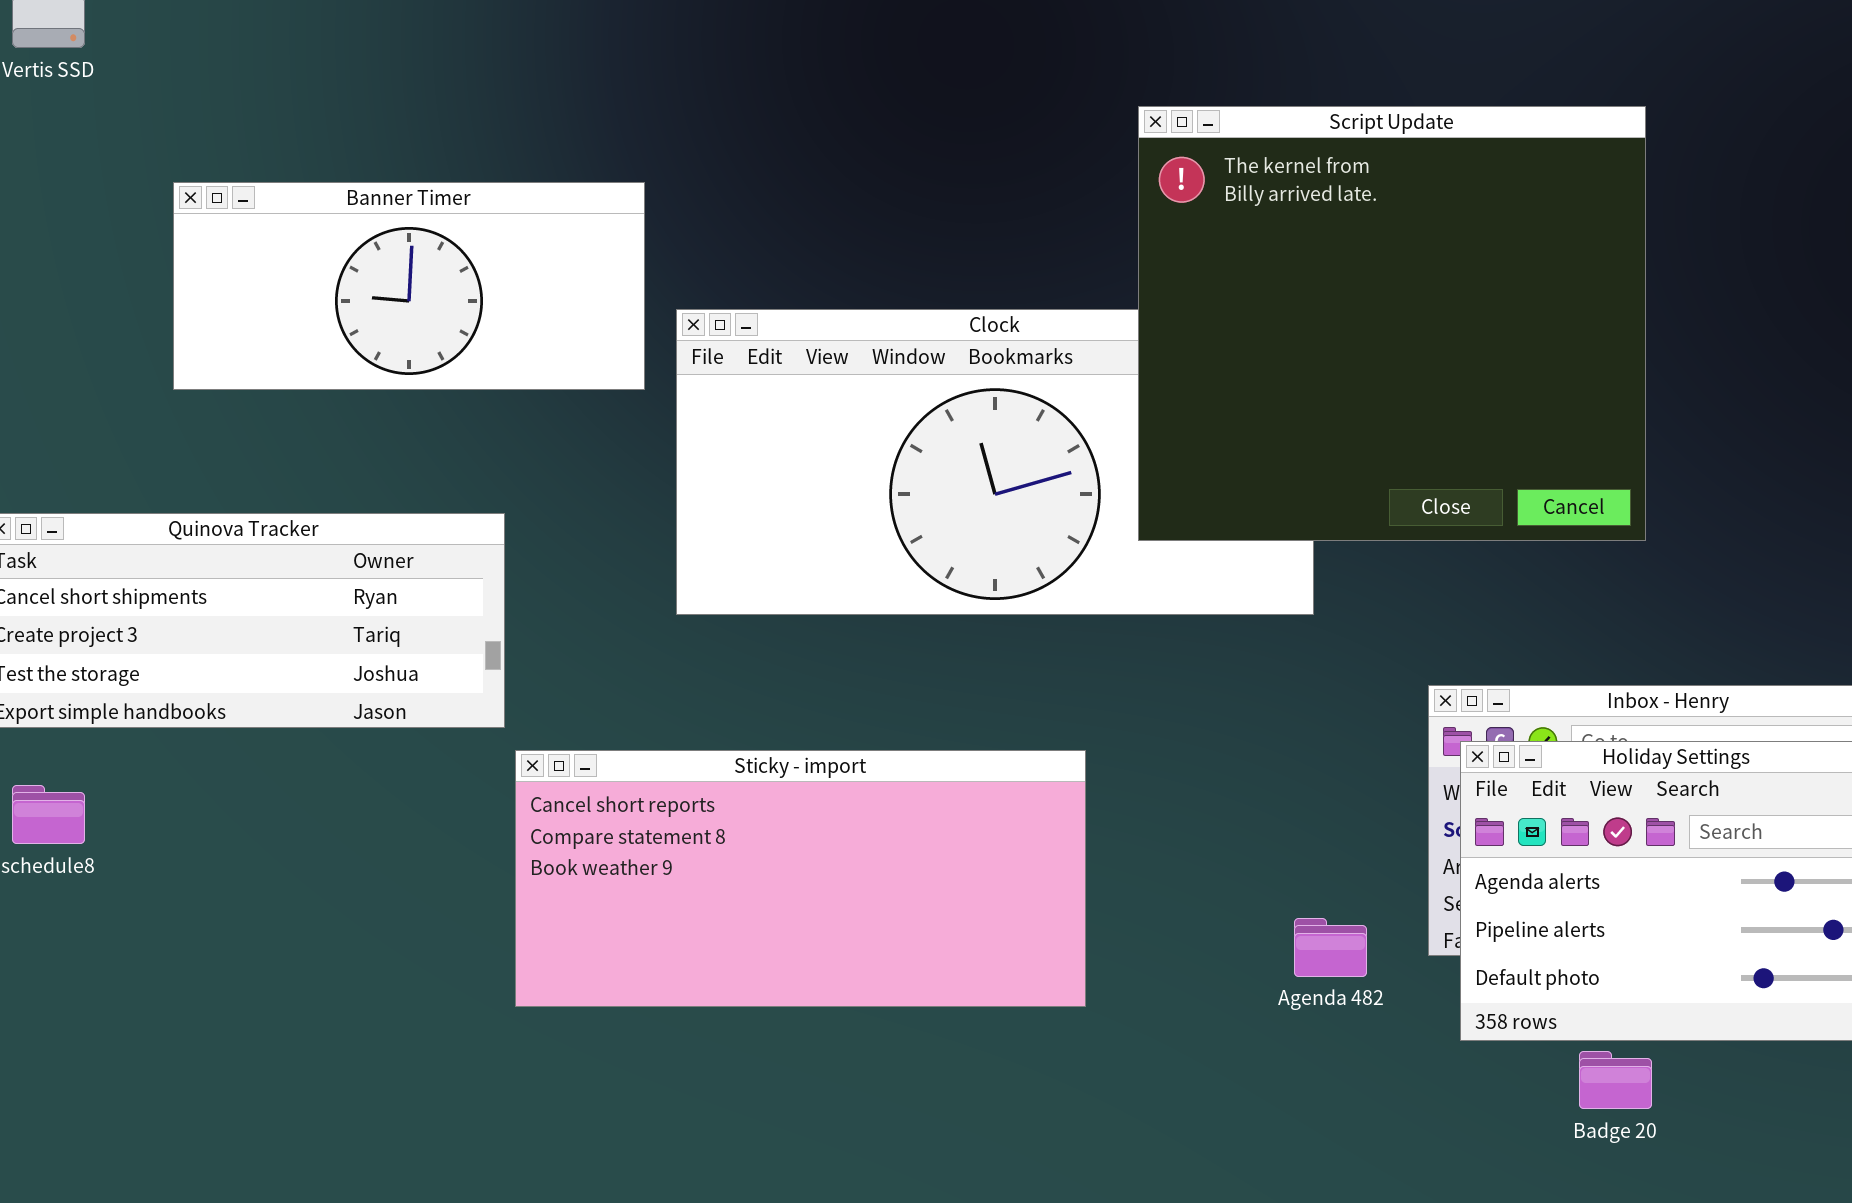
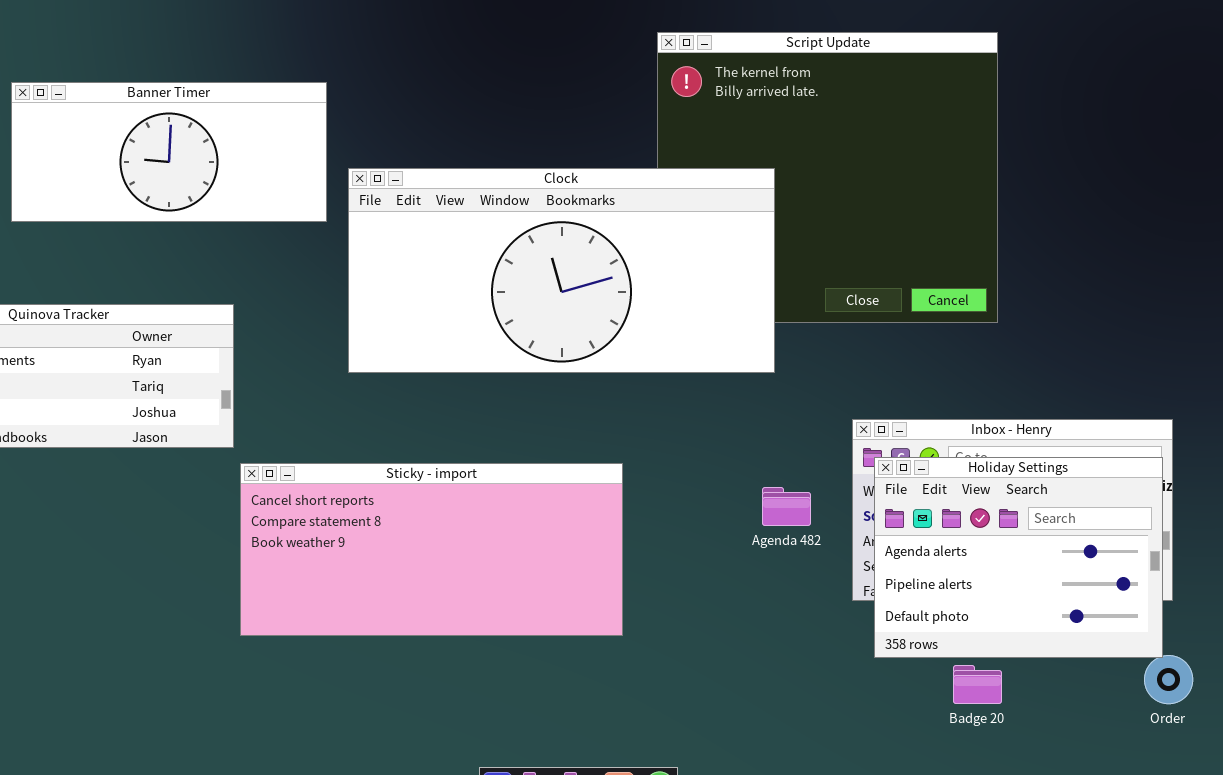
Clock: [676,309,1314,615] -> [348,168,775,373], raised
Agenda 482: [1294,918,1367,977] -> [762,487,811,526], moved

